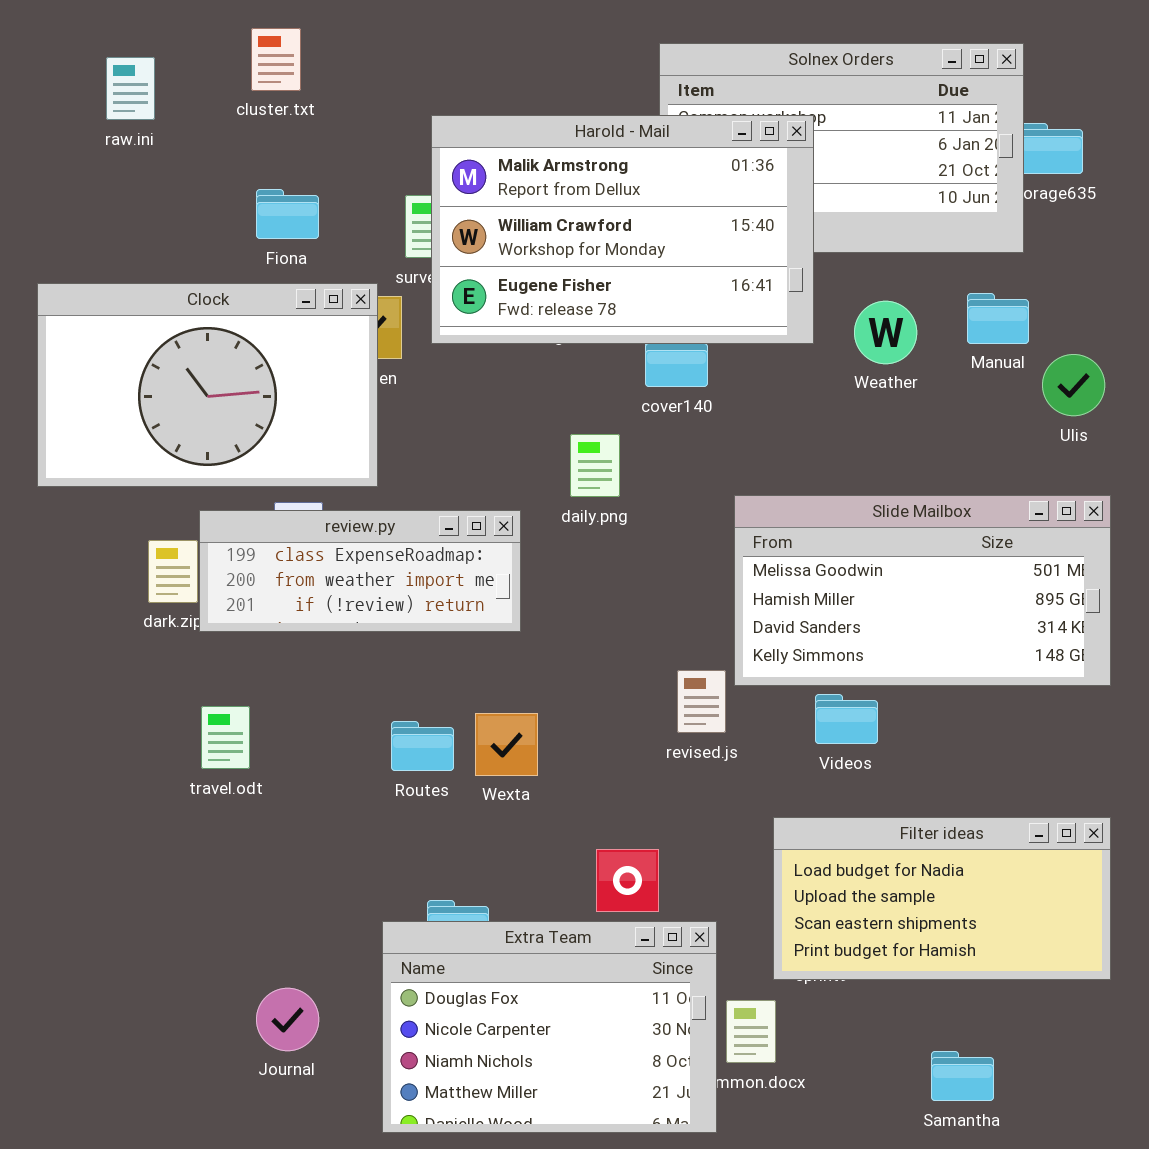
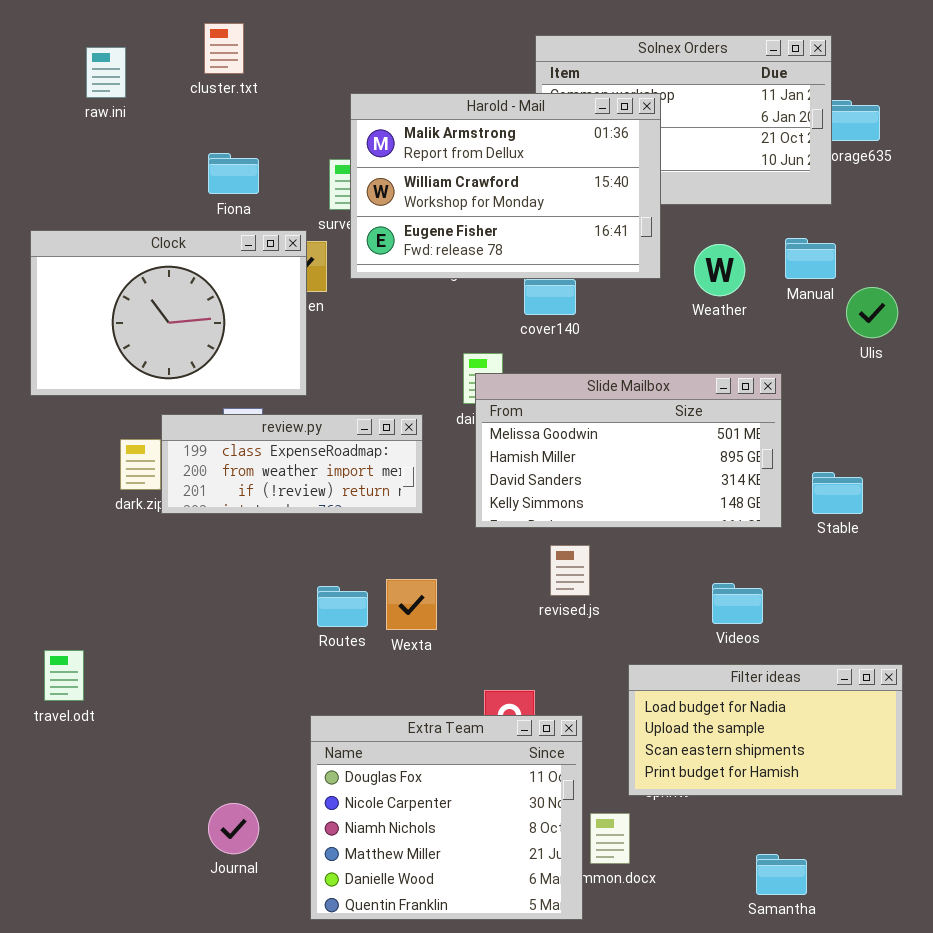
Slide Mailbox: [734,495,1111,686] -> [475,373,782,528], moved
Videos: [815,694,878,744] -> [712,583,763,624], moved
travel.odt: [201,706,250,769] -> [44,650,84,701], moved
Extra Team: [382,921,717,1133] -> [310,715,583,920], resized

